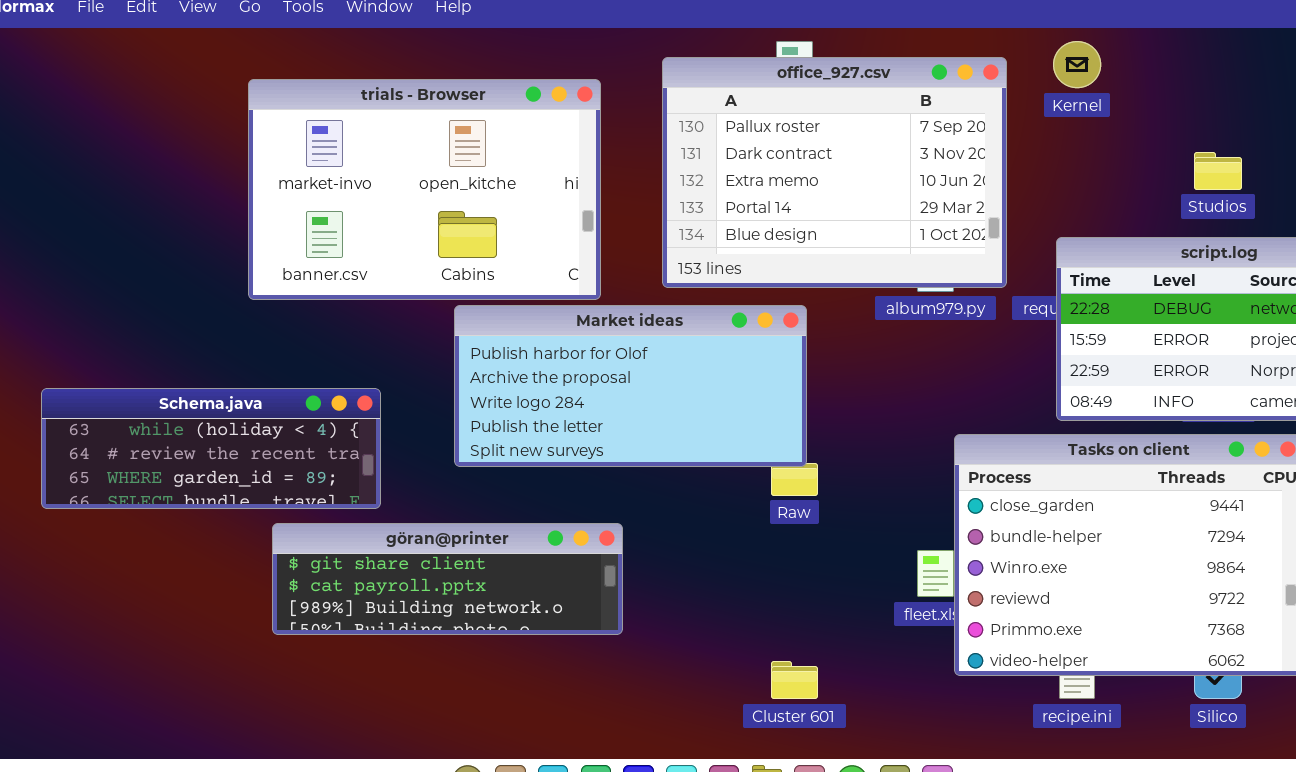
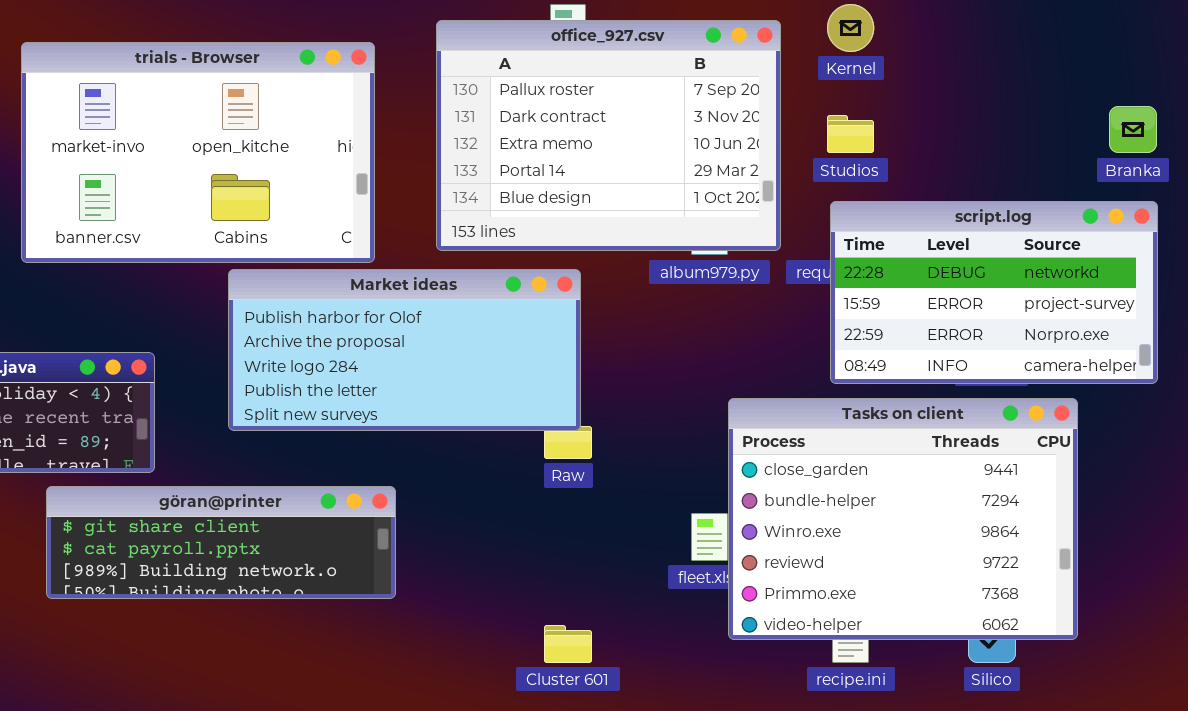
Studios: [1194,152,1242,190] -> [827,115,874,153], moved

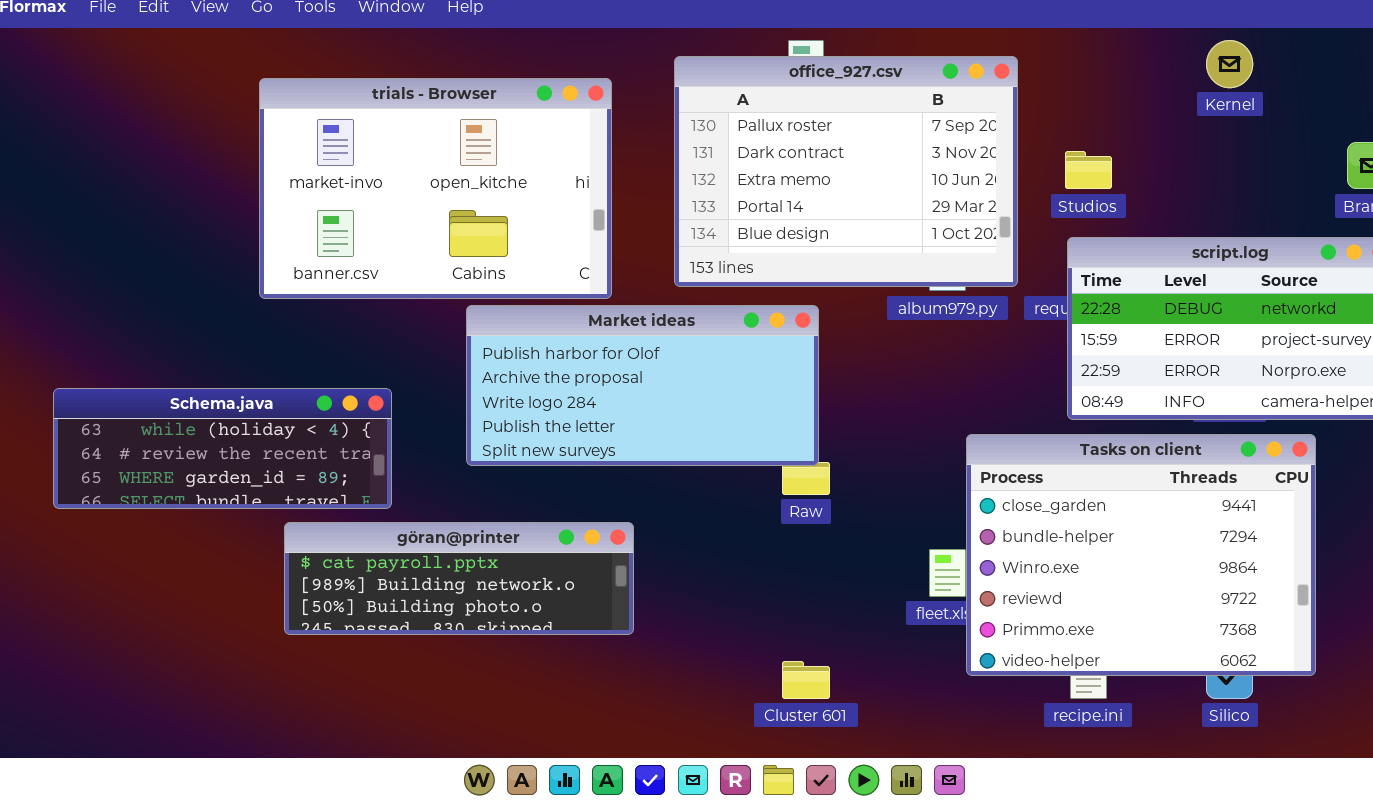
Kernel: [827,4,874,52] -> [1206,40,1253,88], moved
göran@printer: [46,486,396,599] -> [284,522,634,635], scrolled down 1 row

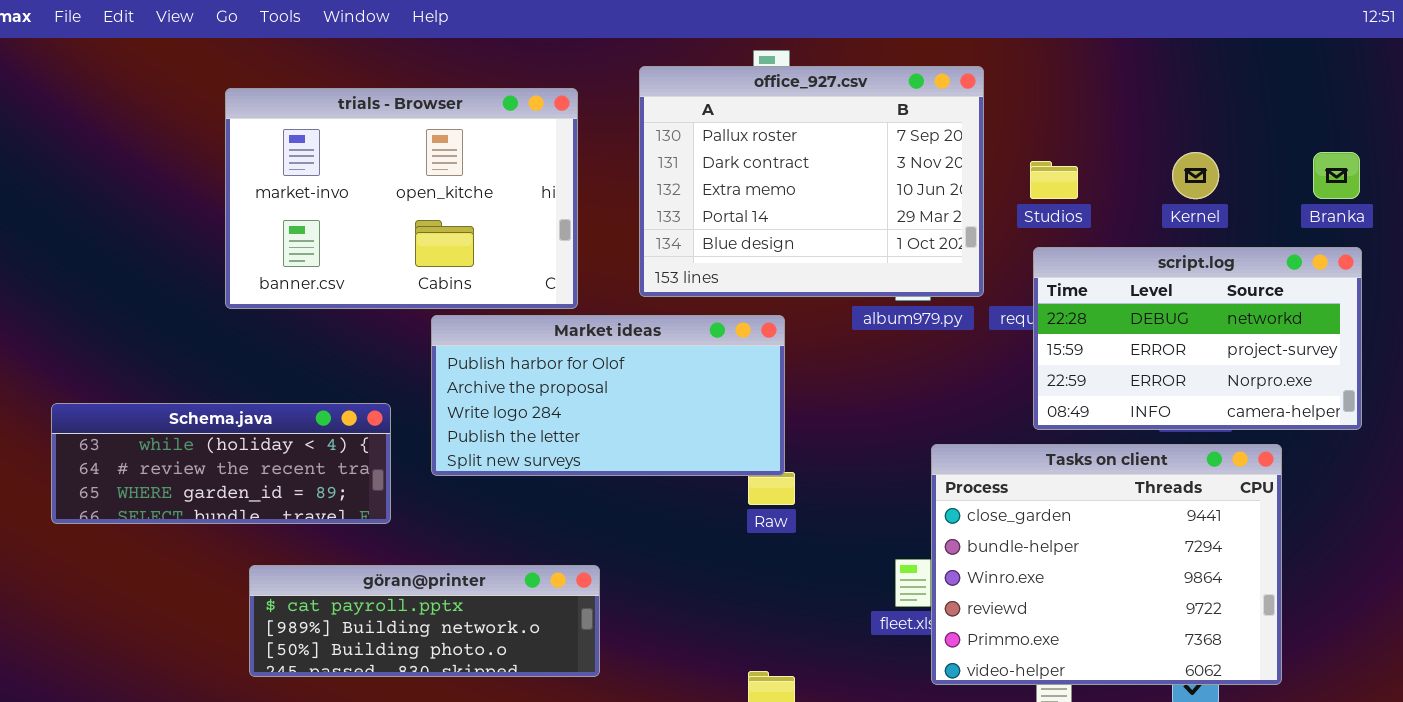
Kernel: [1206,40,1253,88] -> [1172,152,1219,199], moved
Schema.java: [53,388,392,509] -> [51,403,391,524], moved
göran@printer: [284,522,634,635] -> [249,565,600,677], moved

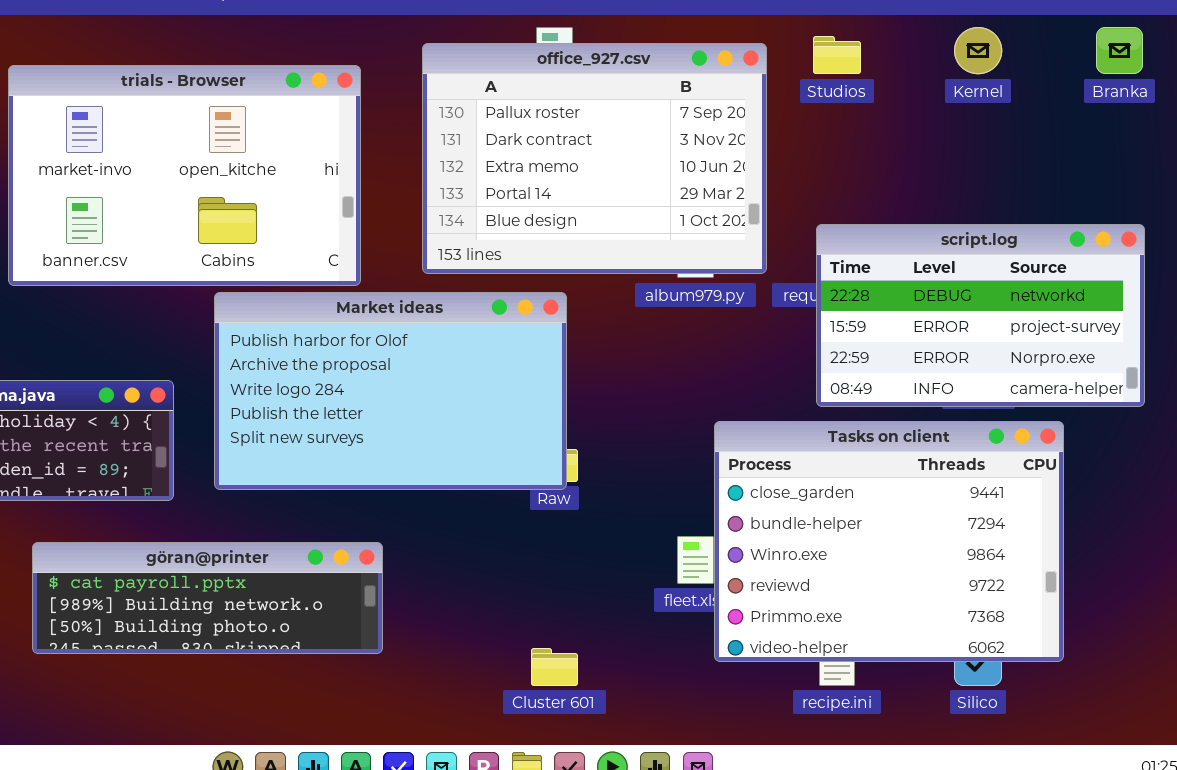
Kernel: [1172,152,1219,199] -> [954,27,1002,74], moved
Branka: [1313,152,1360,199] -> [1096,27,1143,74], moved
Studios: [1030,161,1078,199] -> [813,36,861,74], moved
Market ideas: [431,315,785,476] -> [214,292,567,490], resized

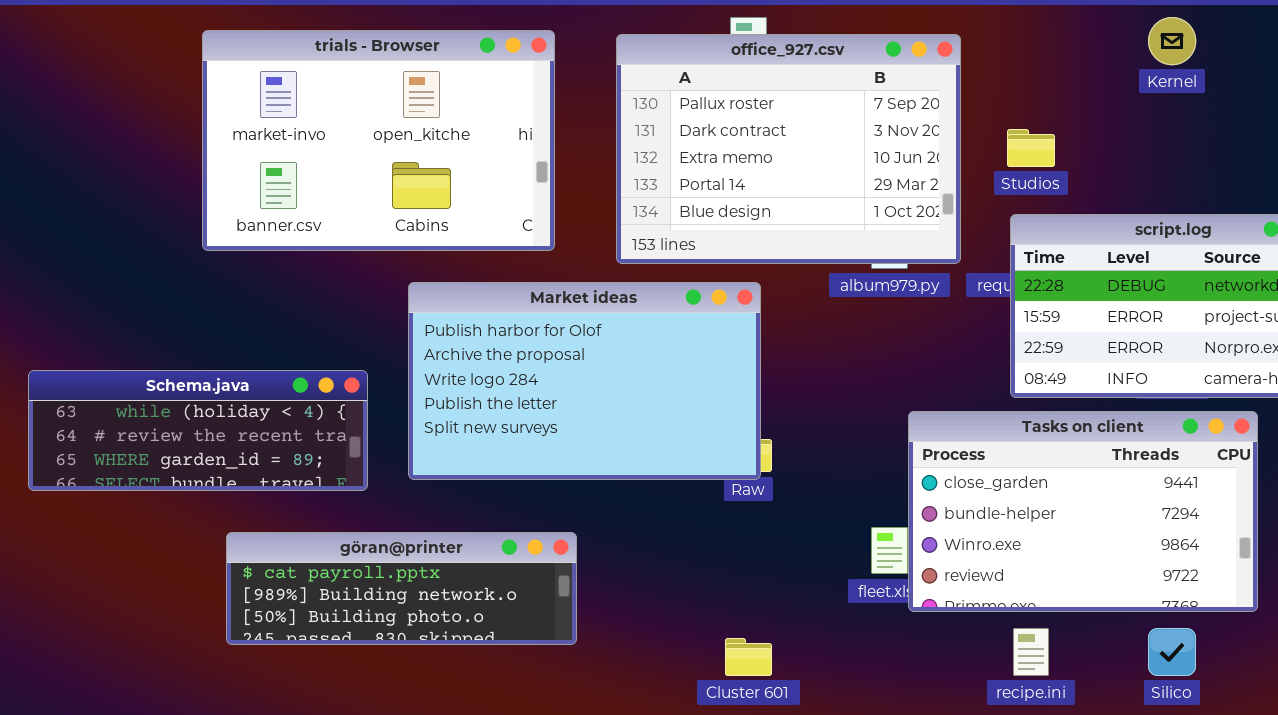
Studios: [813,36,861,74] -> [1007,129,1055,167], moved
trials - Browser: [8,65,361,286] -> [202,30,555,251], moved
Tasks on client: [714,421,1064,662] -> [908,411,1258,612], resized

